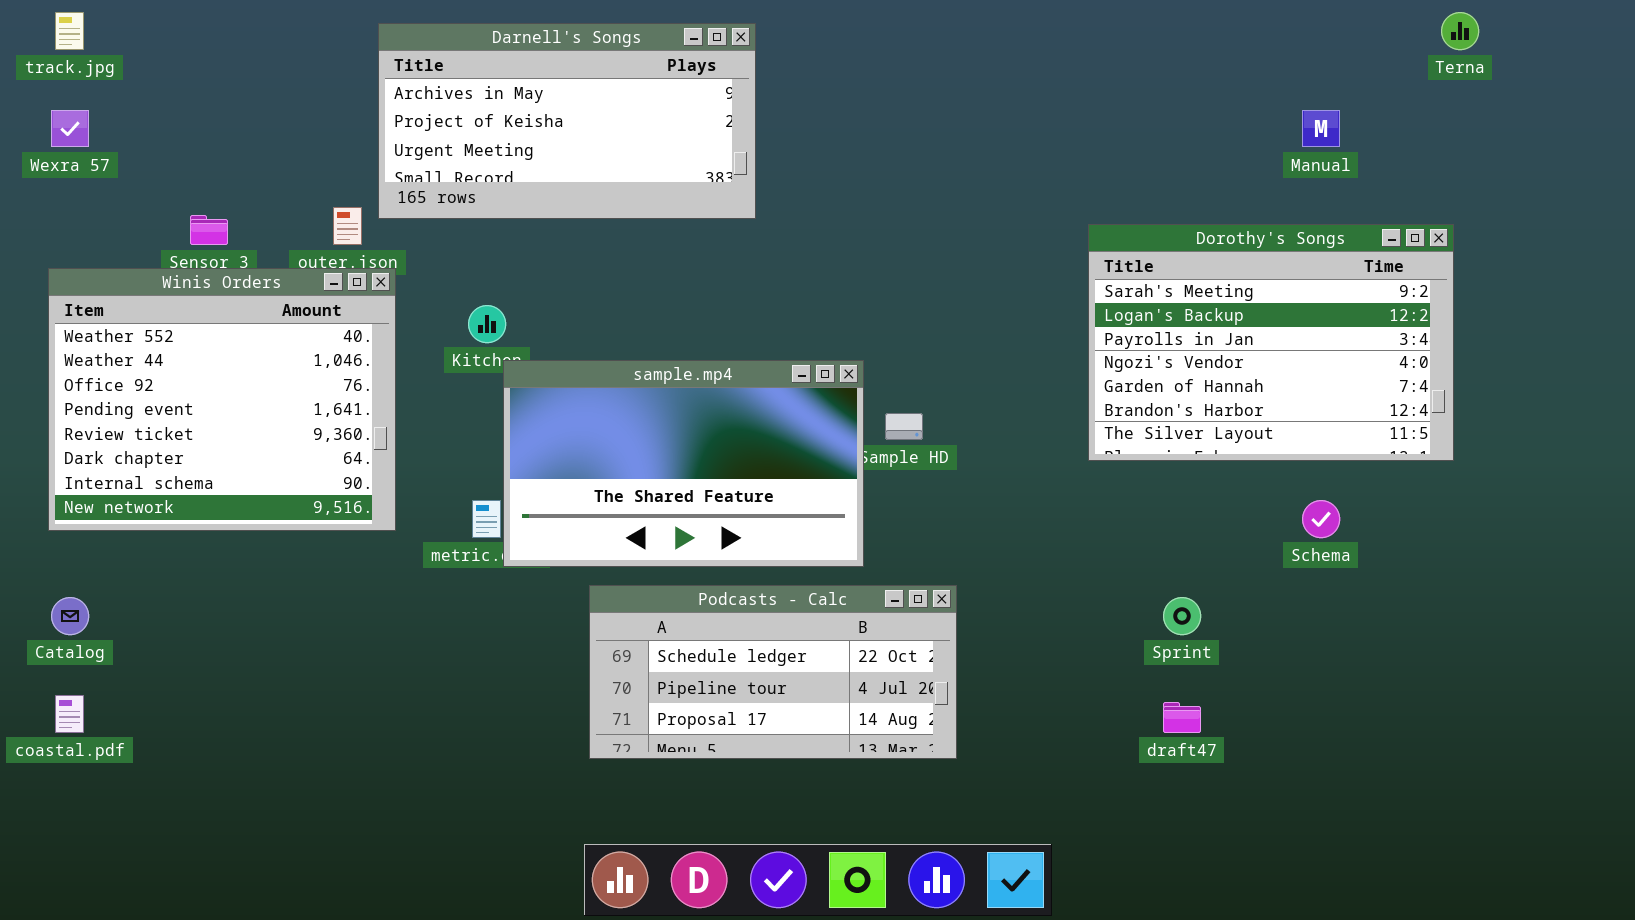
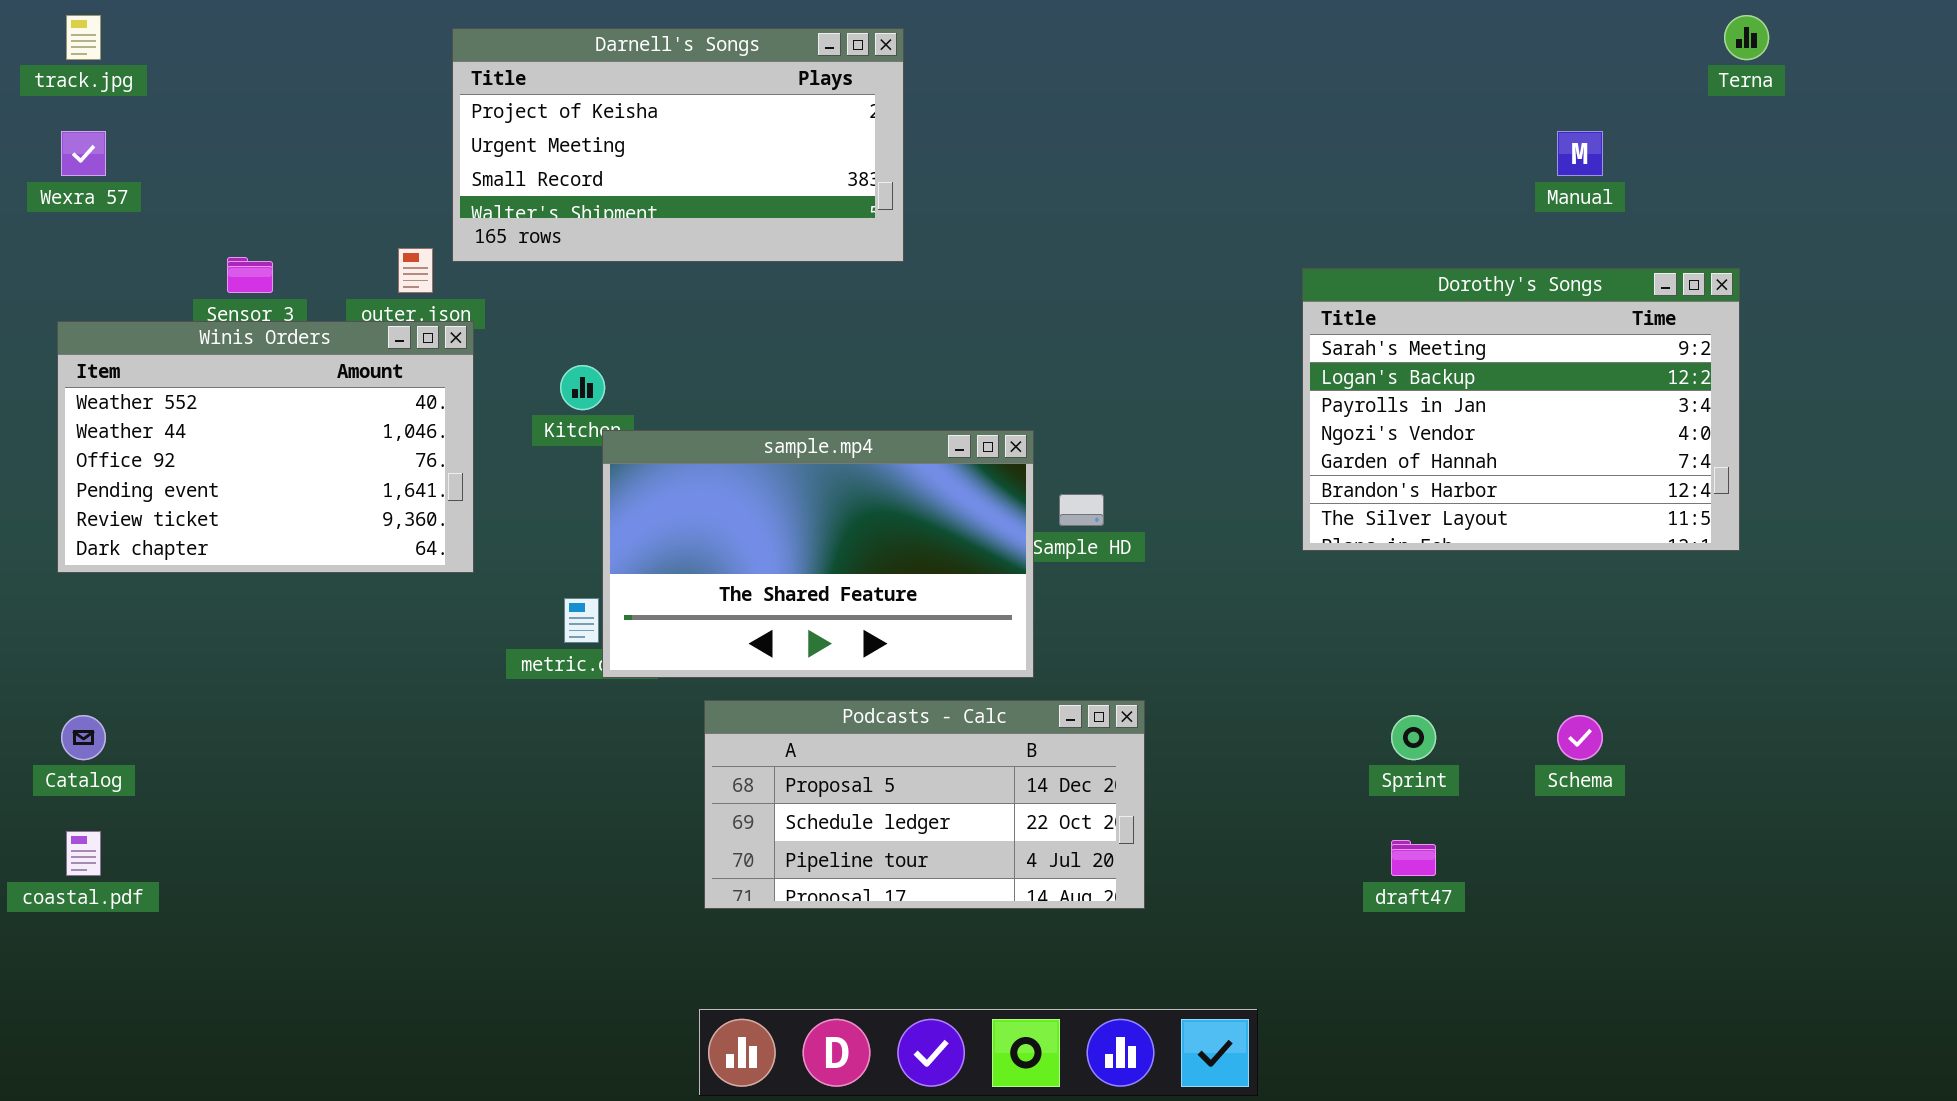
Darnell's Songs: [378,23,756,219] -> [452,28,904,262], scrolled down 1 row
Winis Orders: [48,268,396,531] -> [57,321,474,573], resized
Schema: [1302,500,1340,538] -> [1557,715,1603,760], moved
Podcasts - Calc: [589,585,957,759] -> [704,700,1145,909], scrolled up 1 row

